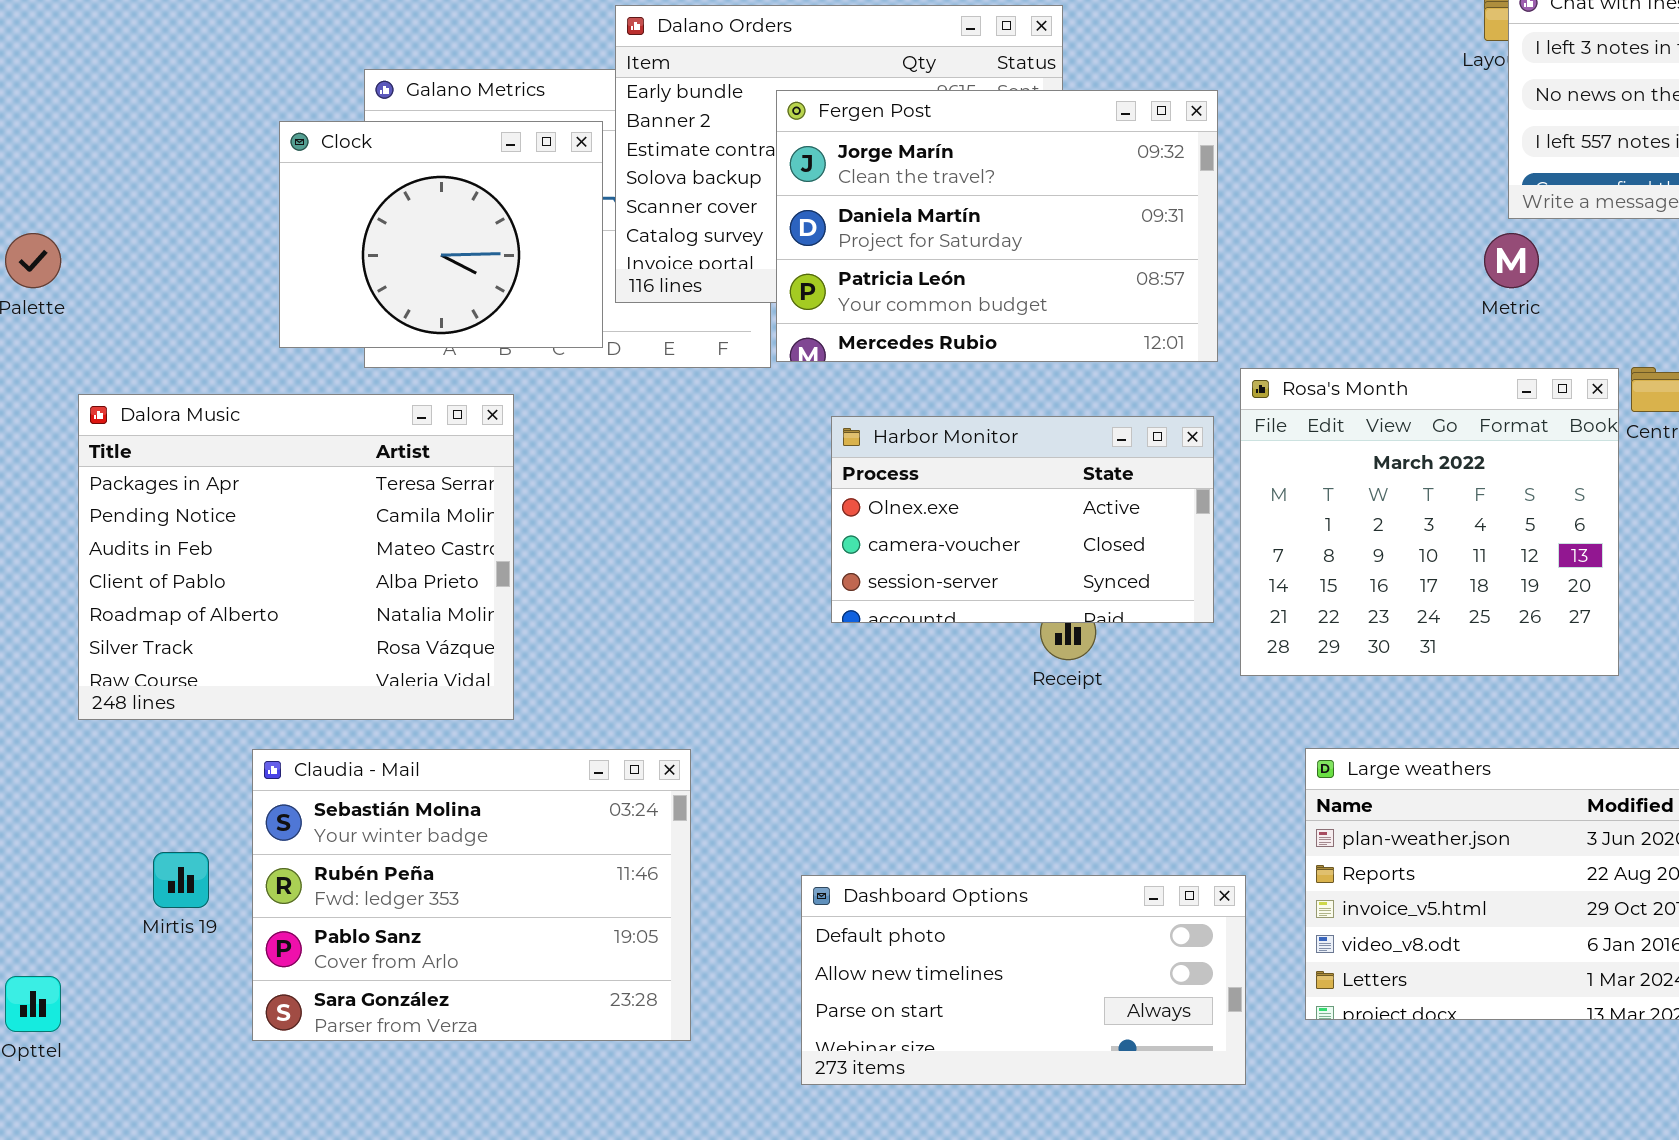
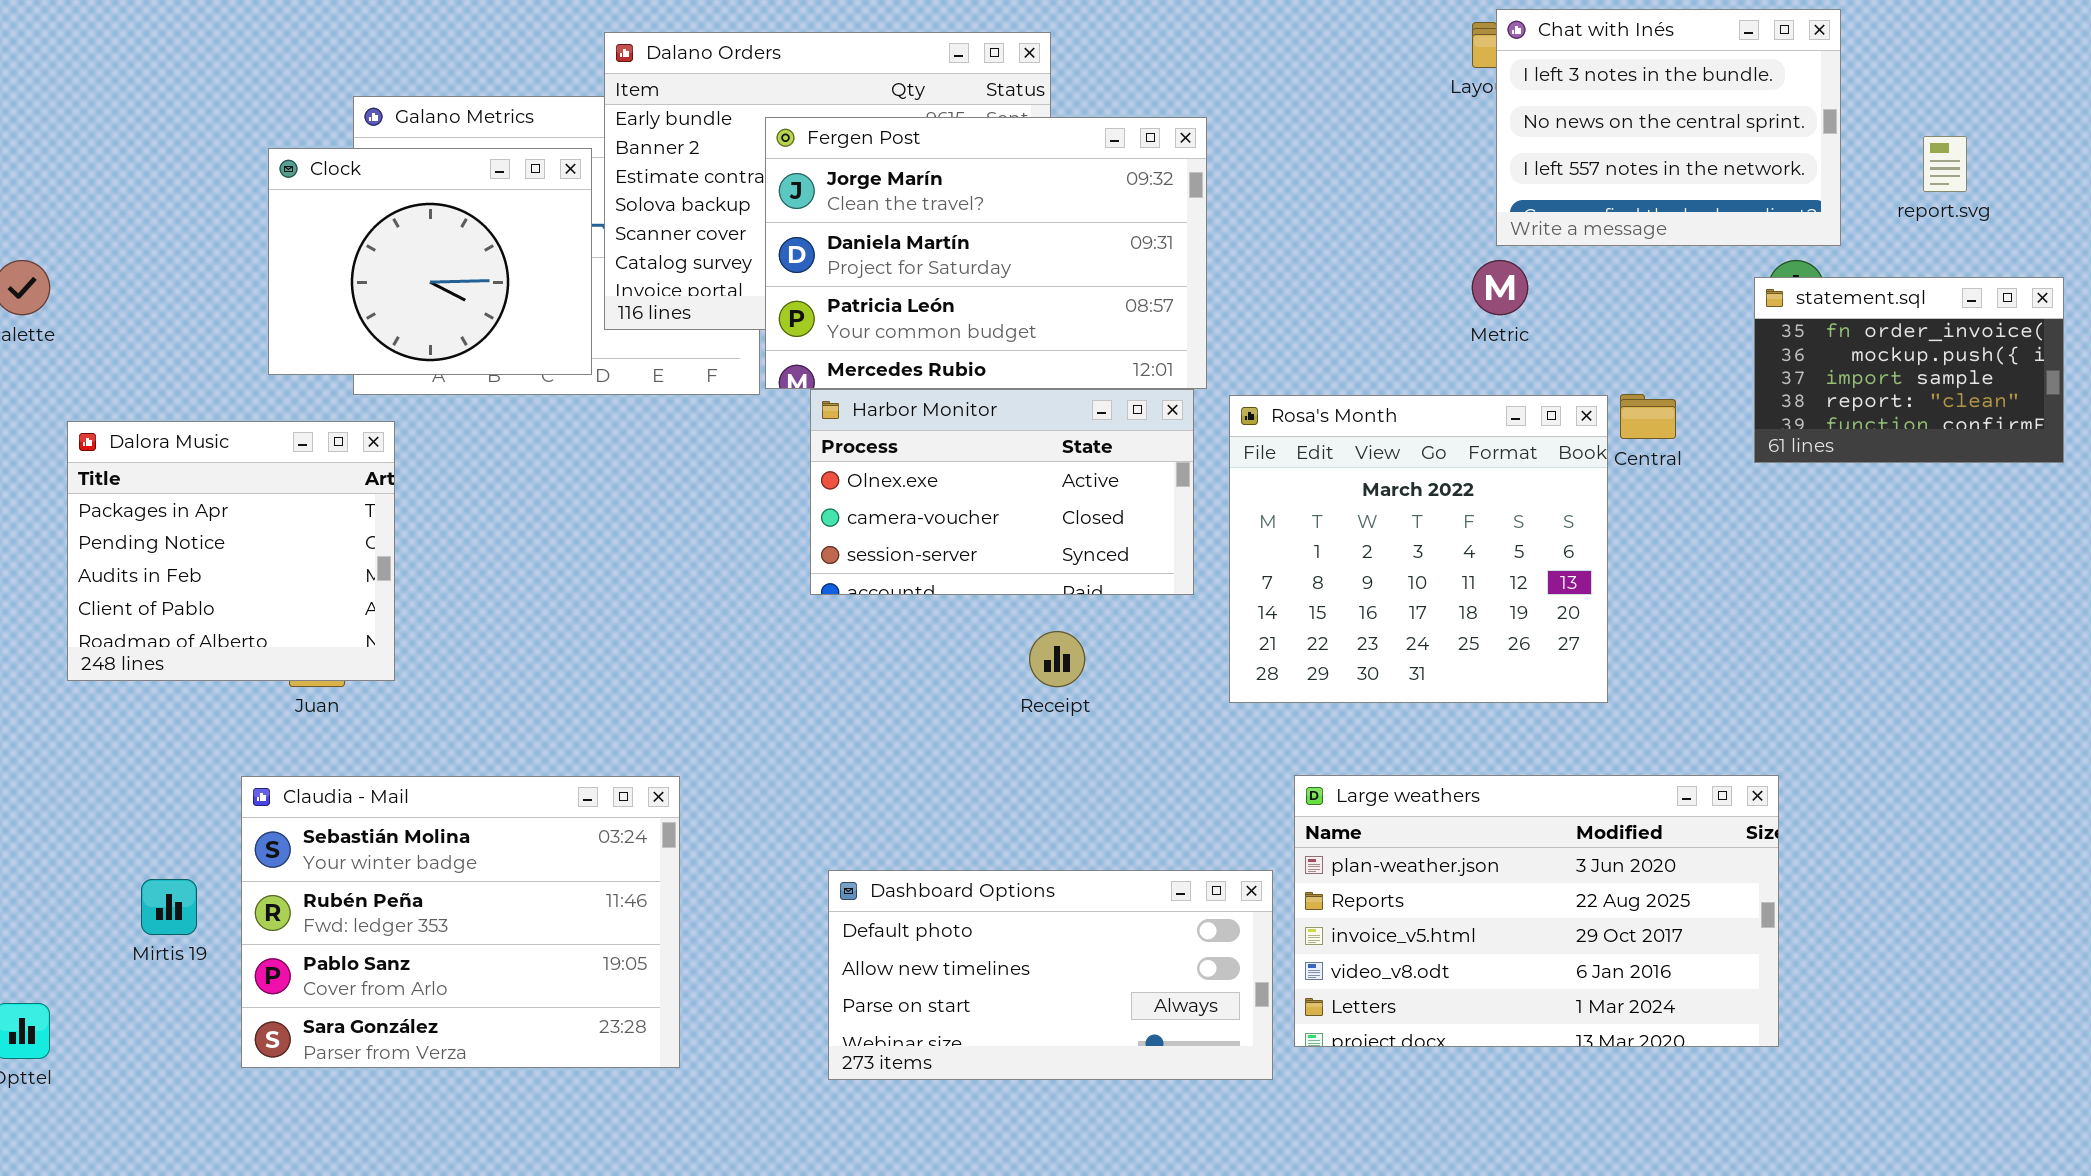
Dalora Music: [78,394,514,720] -> [67,421,395,681], resized
Harbor Monitor: [831,416,1214,623] -> [810,389,1194,595], moved
Dashboard Options: [801,875,1246,1085] -> [828,870,1273,1080], moved

